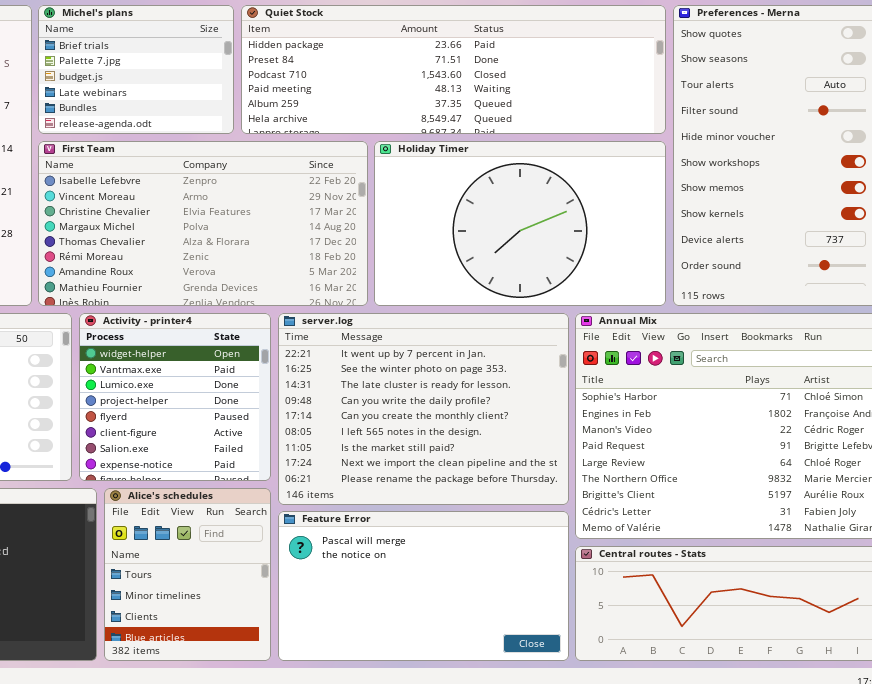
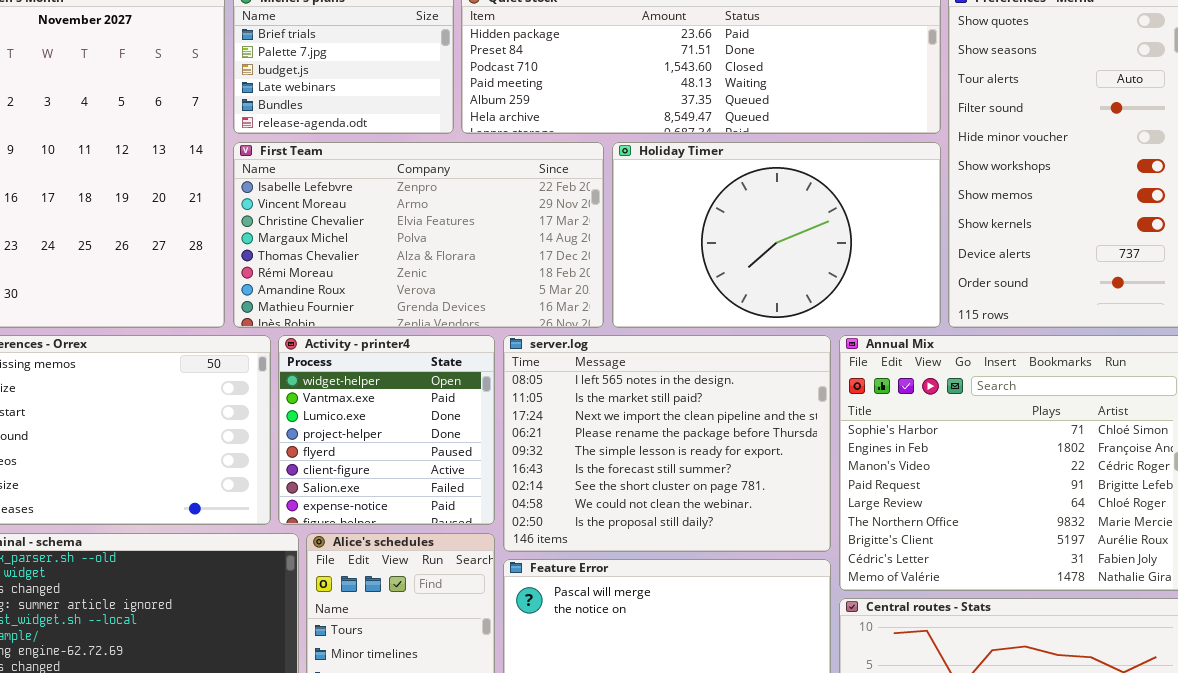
server.log: [278,313,569,505] -> [503,335,831,552], scrolled down 5 rows

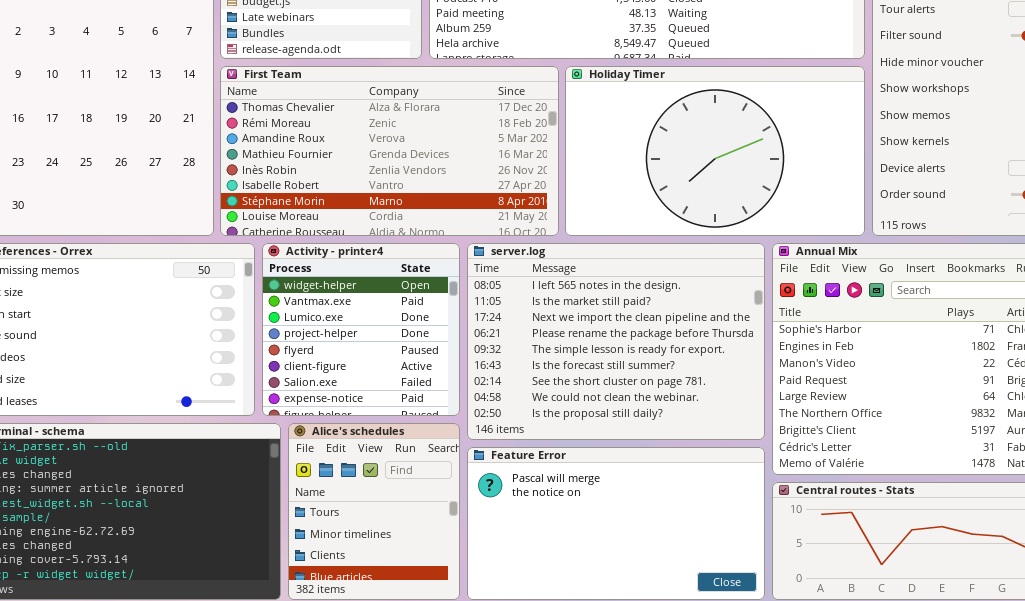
First Team: [233,142,604,328] -> [220,66,559,236], scrolled down 4 rows

